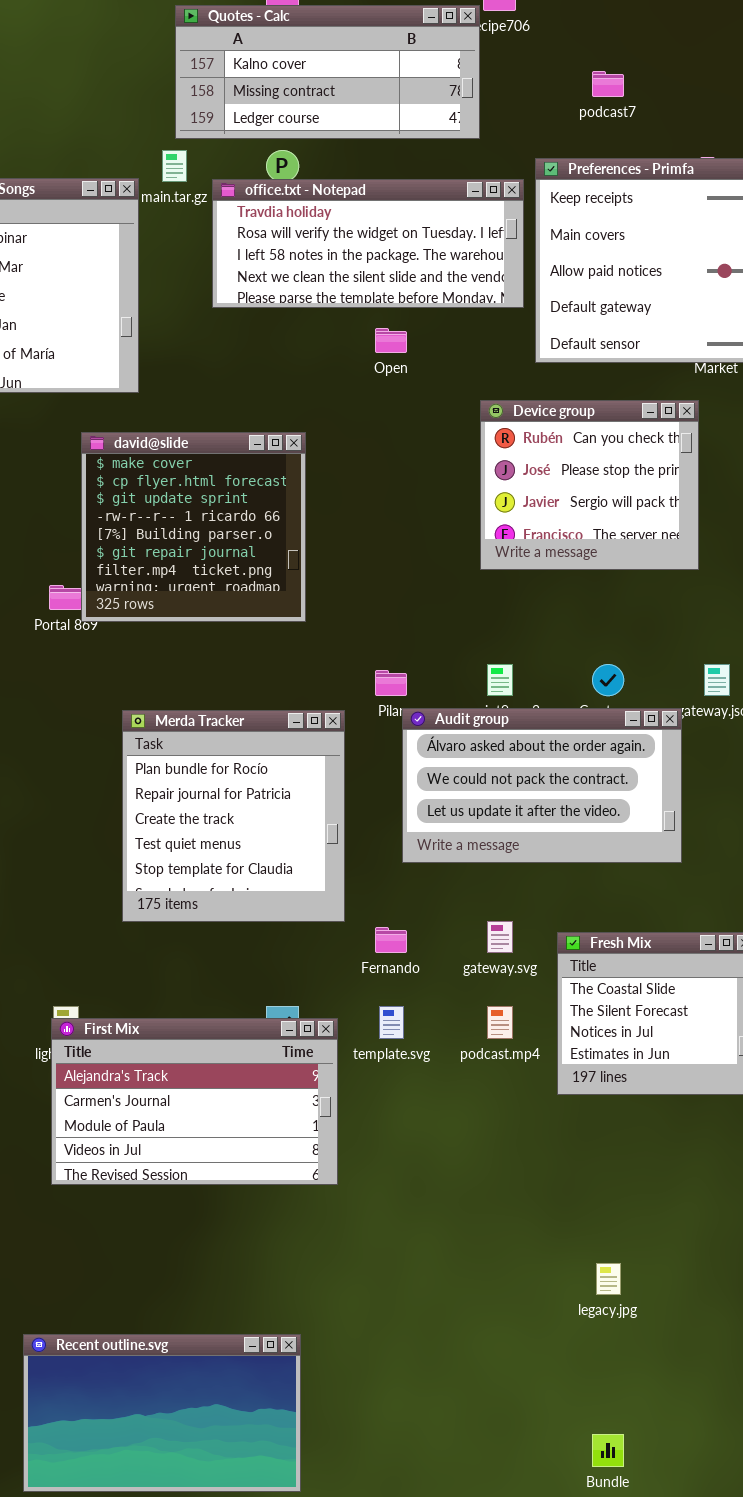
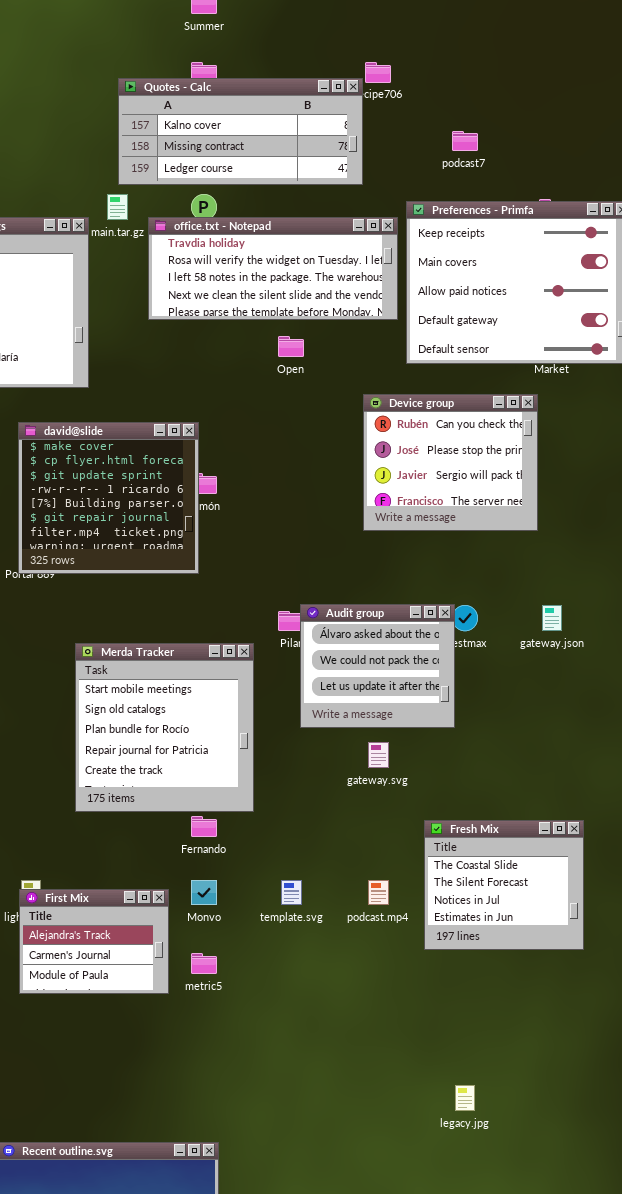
david@slide: [81,432,306,622] -> [18,422,199,574], moved
Audit group: [402,708,682,863] -> [300,604,455,728], moved, resized
Merda Tracker: [122,710,345,922] -> [75,643,254,812], scrolled up 2 rows
gateway.svg: [487,921,513,953] -> [368,742,389,768], moved
Fernando: [375,927,407,953] -> [191,816,217,837], moved
First Mix: [51,1018,338,1185] -> [19,889,169,994], resized

